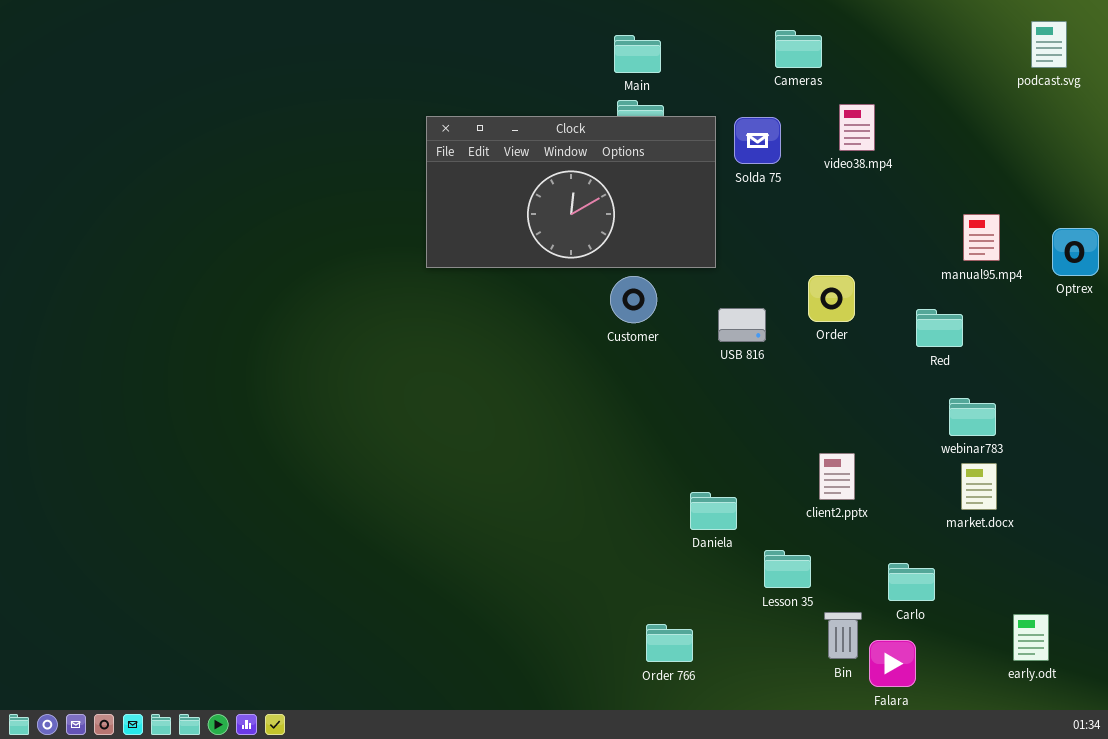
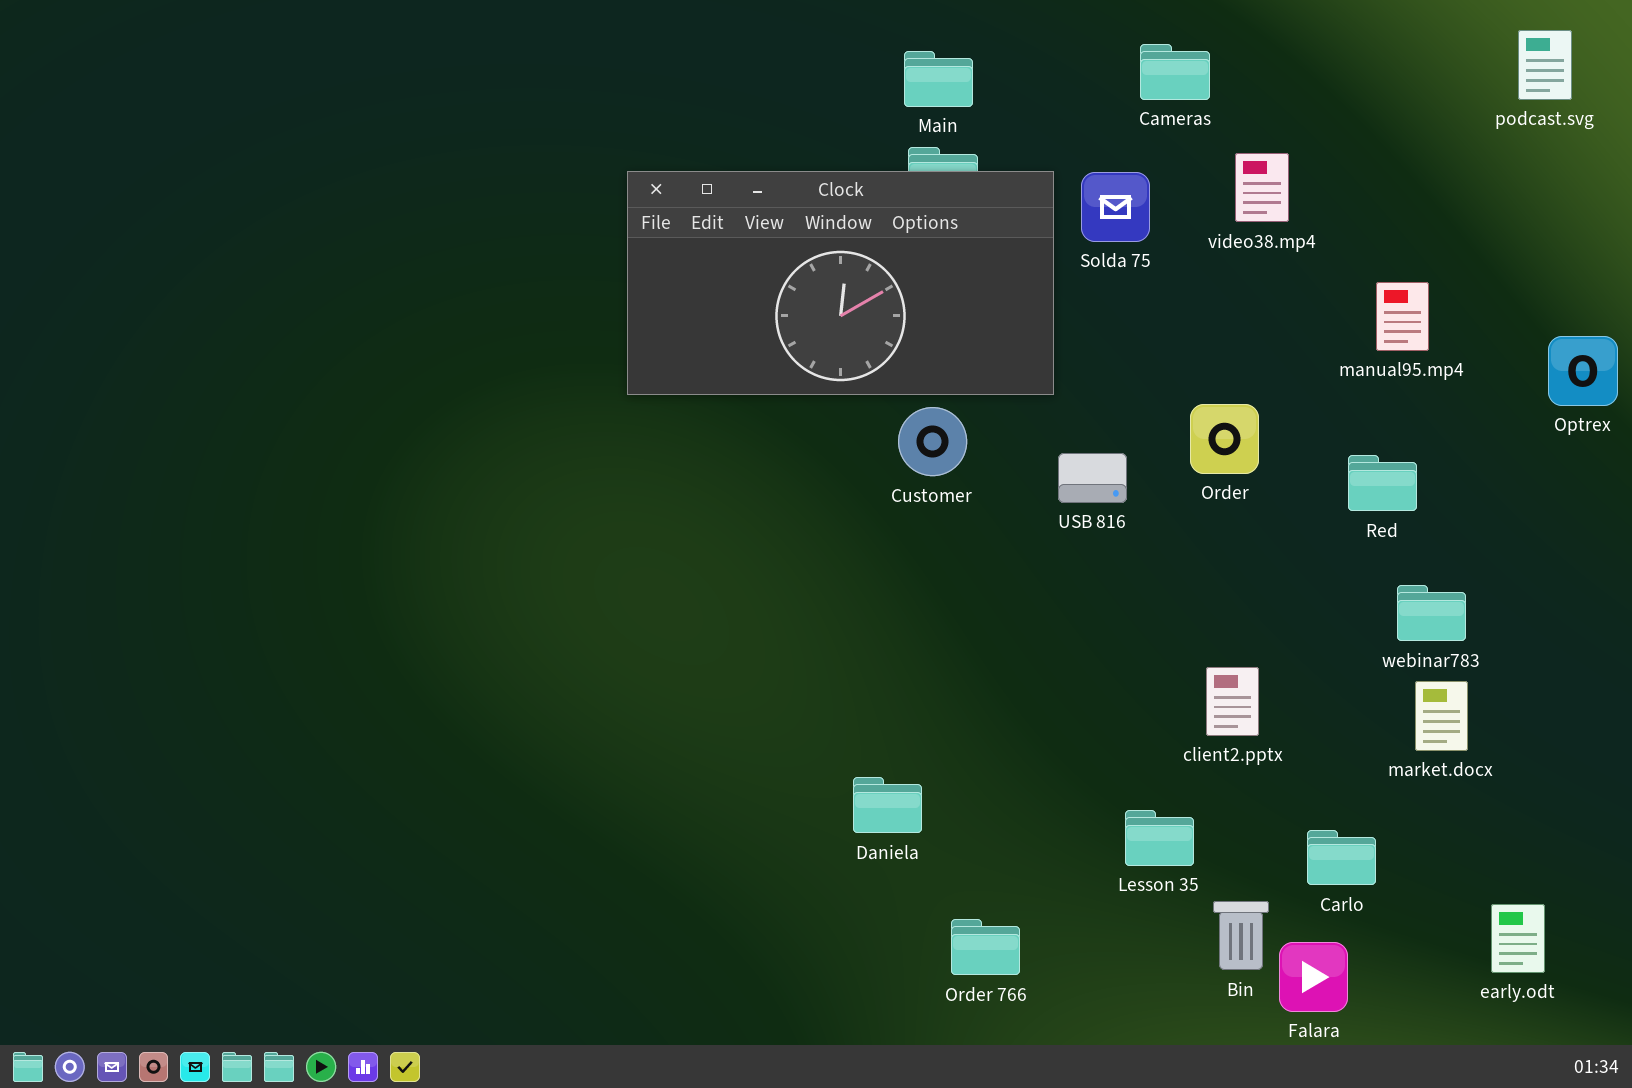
manual95.mp4: [963,214,1000,261] -> [1376,282,1429,351], moved
Daniela: [690,492,737,530] -> [853,777,922,833], moved

